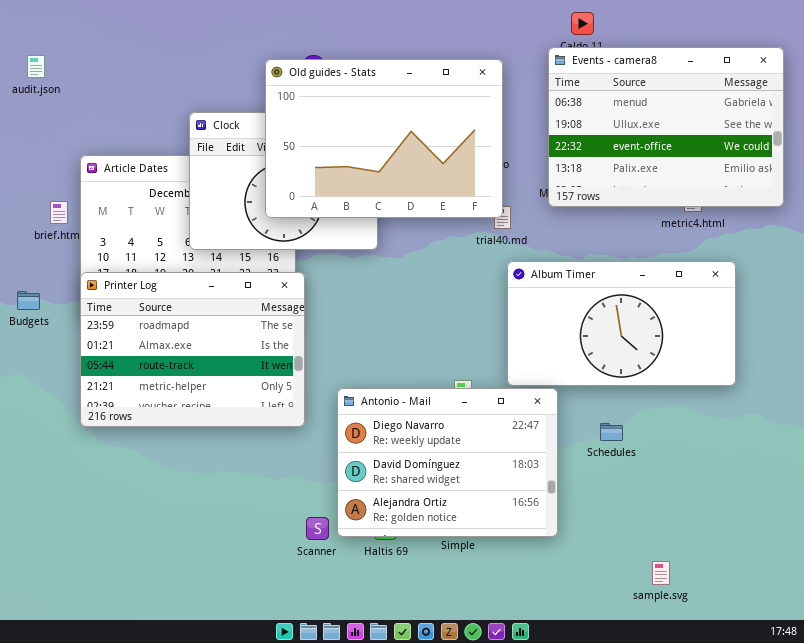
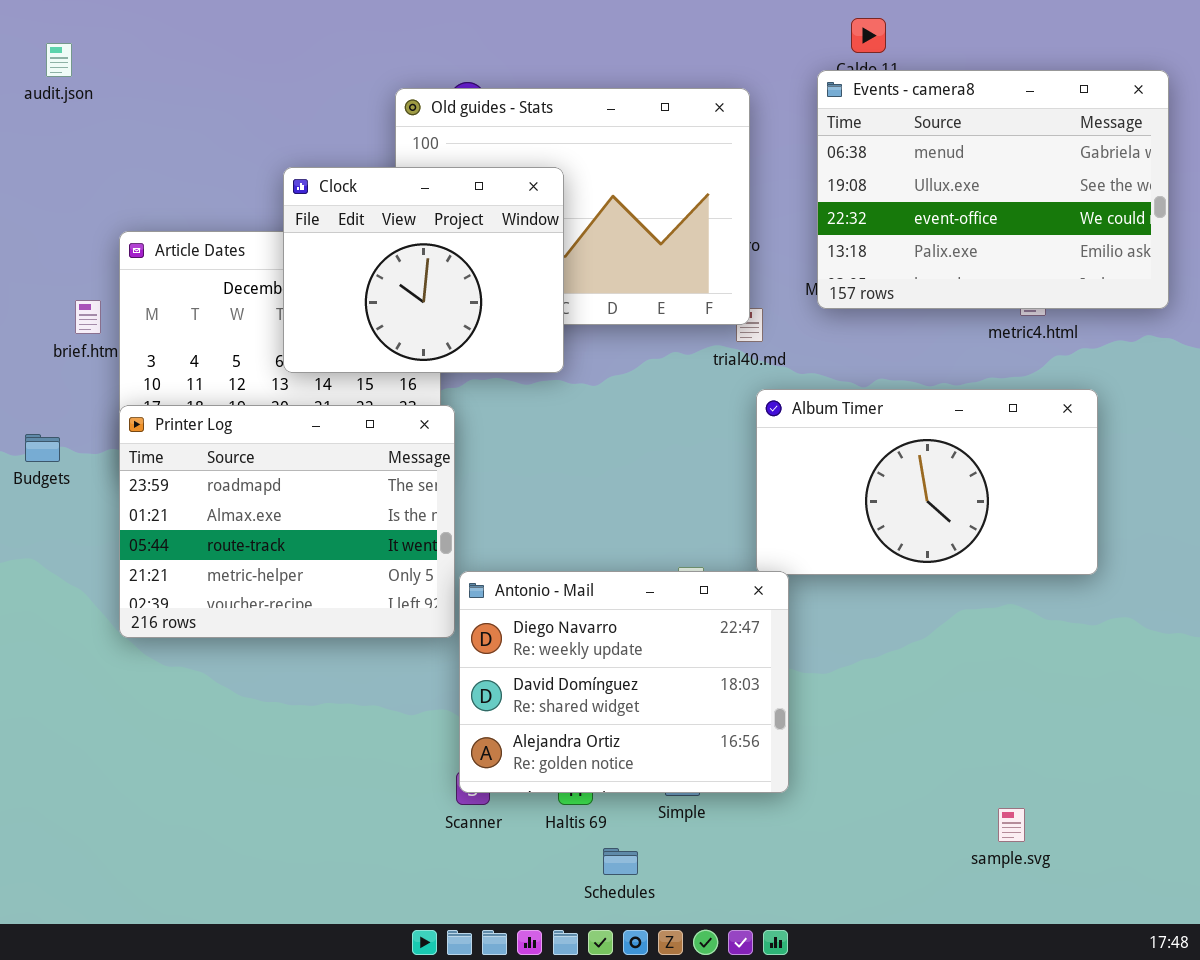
audit.json: [27,55,45,78] -> [46,43,72,77], moved
Clock: [189,112,378,250] -> [283,167,564,373], raised
Antonio - Mail: [337,388,558,537] -> [459,571,789,793], moved
Schedules: [600,423,623,441] -> [603,848,638,875], moved
sample.svg: [652,561,670,585] -> [998,808,1025,842], moved

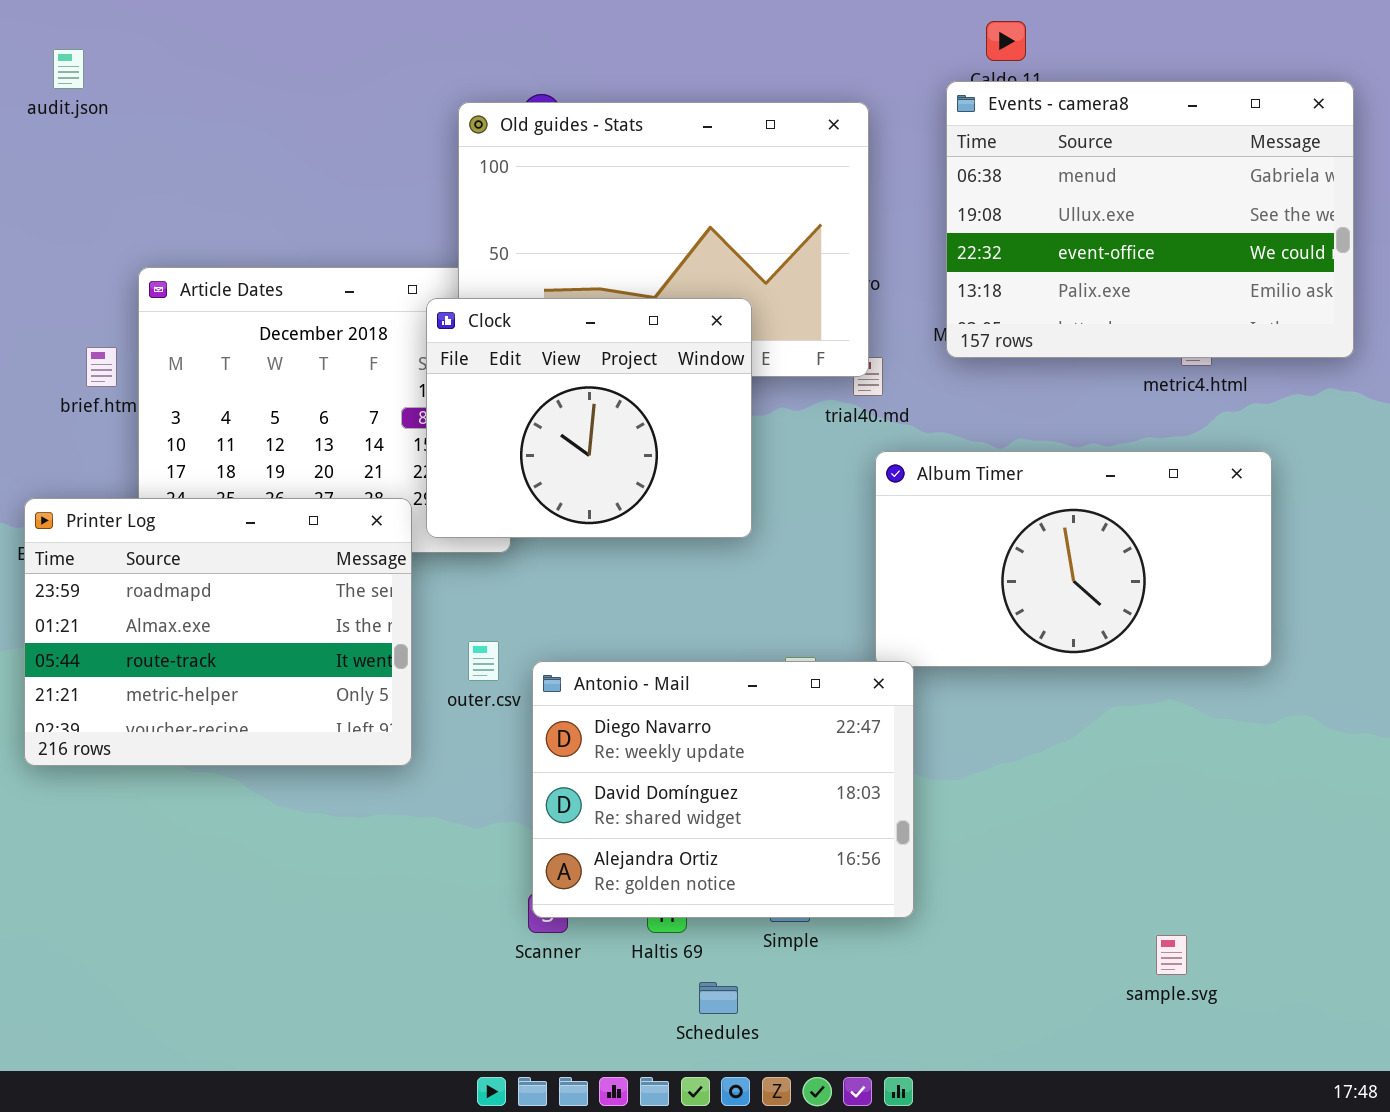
Clock: [283,167,564,373] -> [426,298,752,538], moved
Printer Log: [119,405,455,638] -> [24,498,412,766], moved

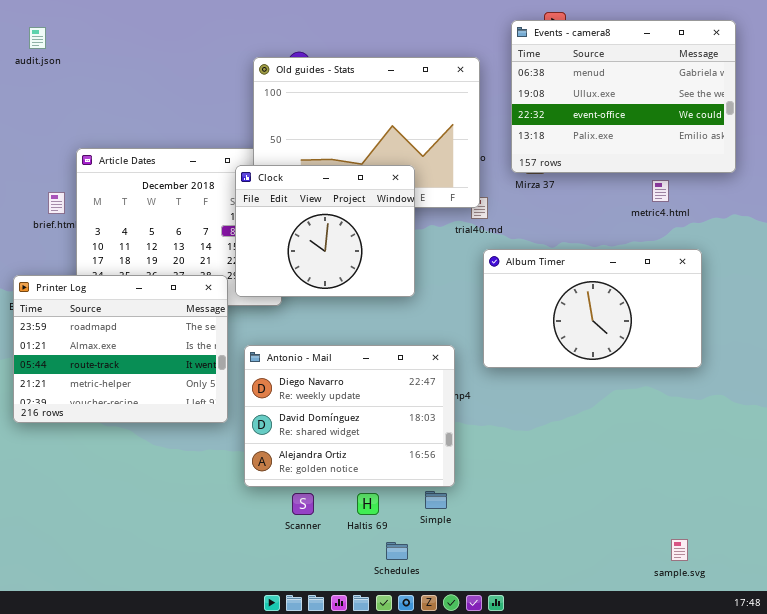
Events - camera8: [946,81,1354,358] -> [511,20,736,173], moved
Antonio - Mail: [532,661,914,918] -> [244,345,455,487], moved
sample.svg: [1156,935,1187,975] -> [671,539,688,561], moved

